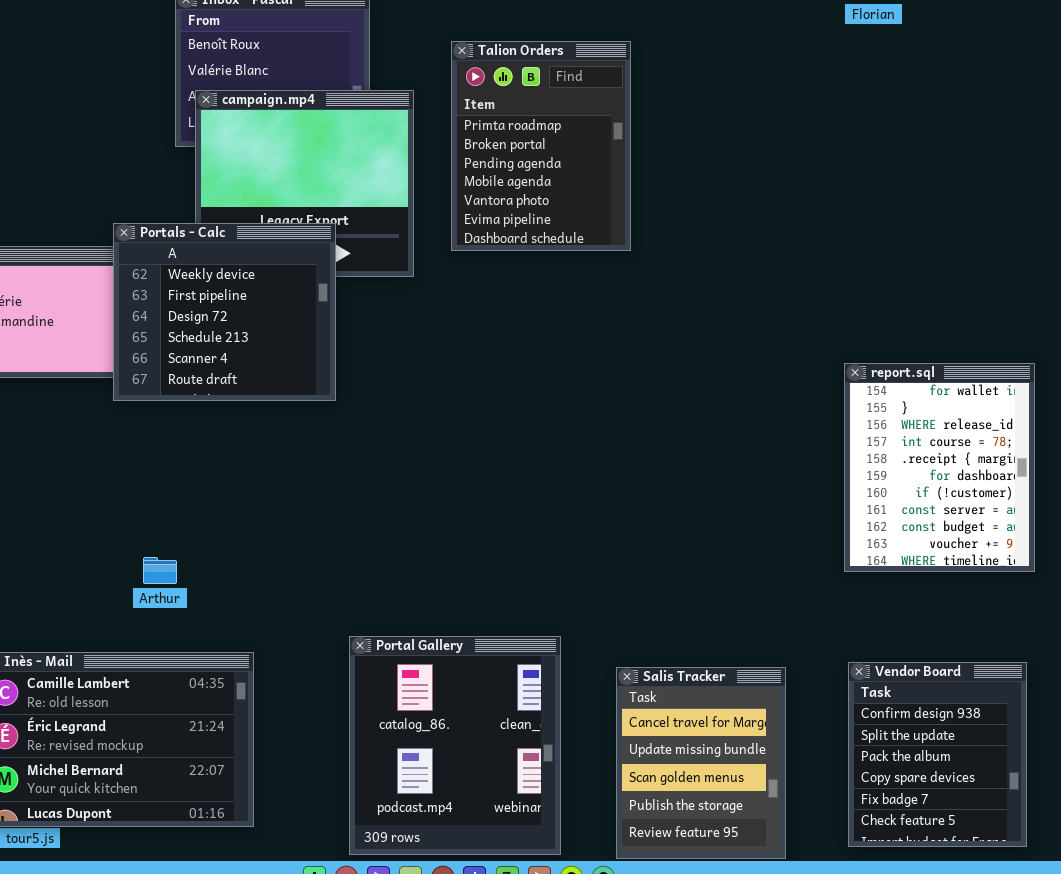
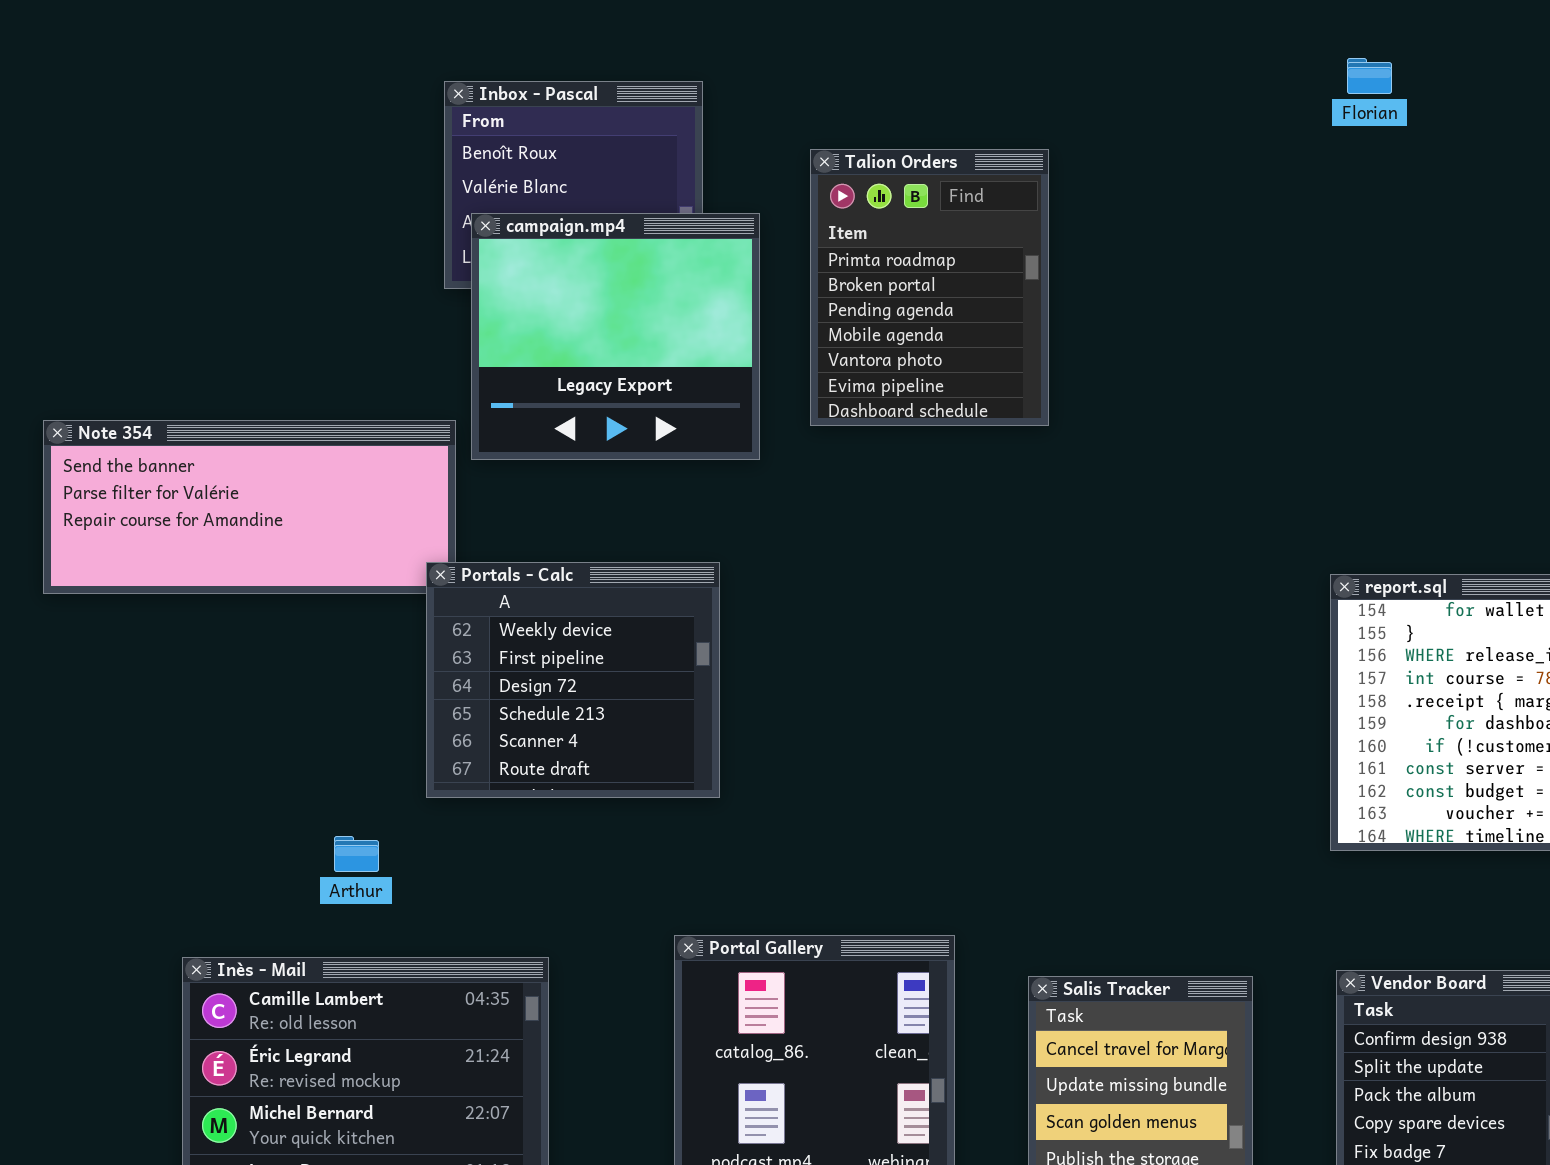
Portals - Calc: [113,223,336,401] -> [426,562,720,798], moved
Arthur: [143,557,177,584] -> [334,836,379,872], moved

